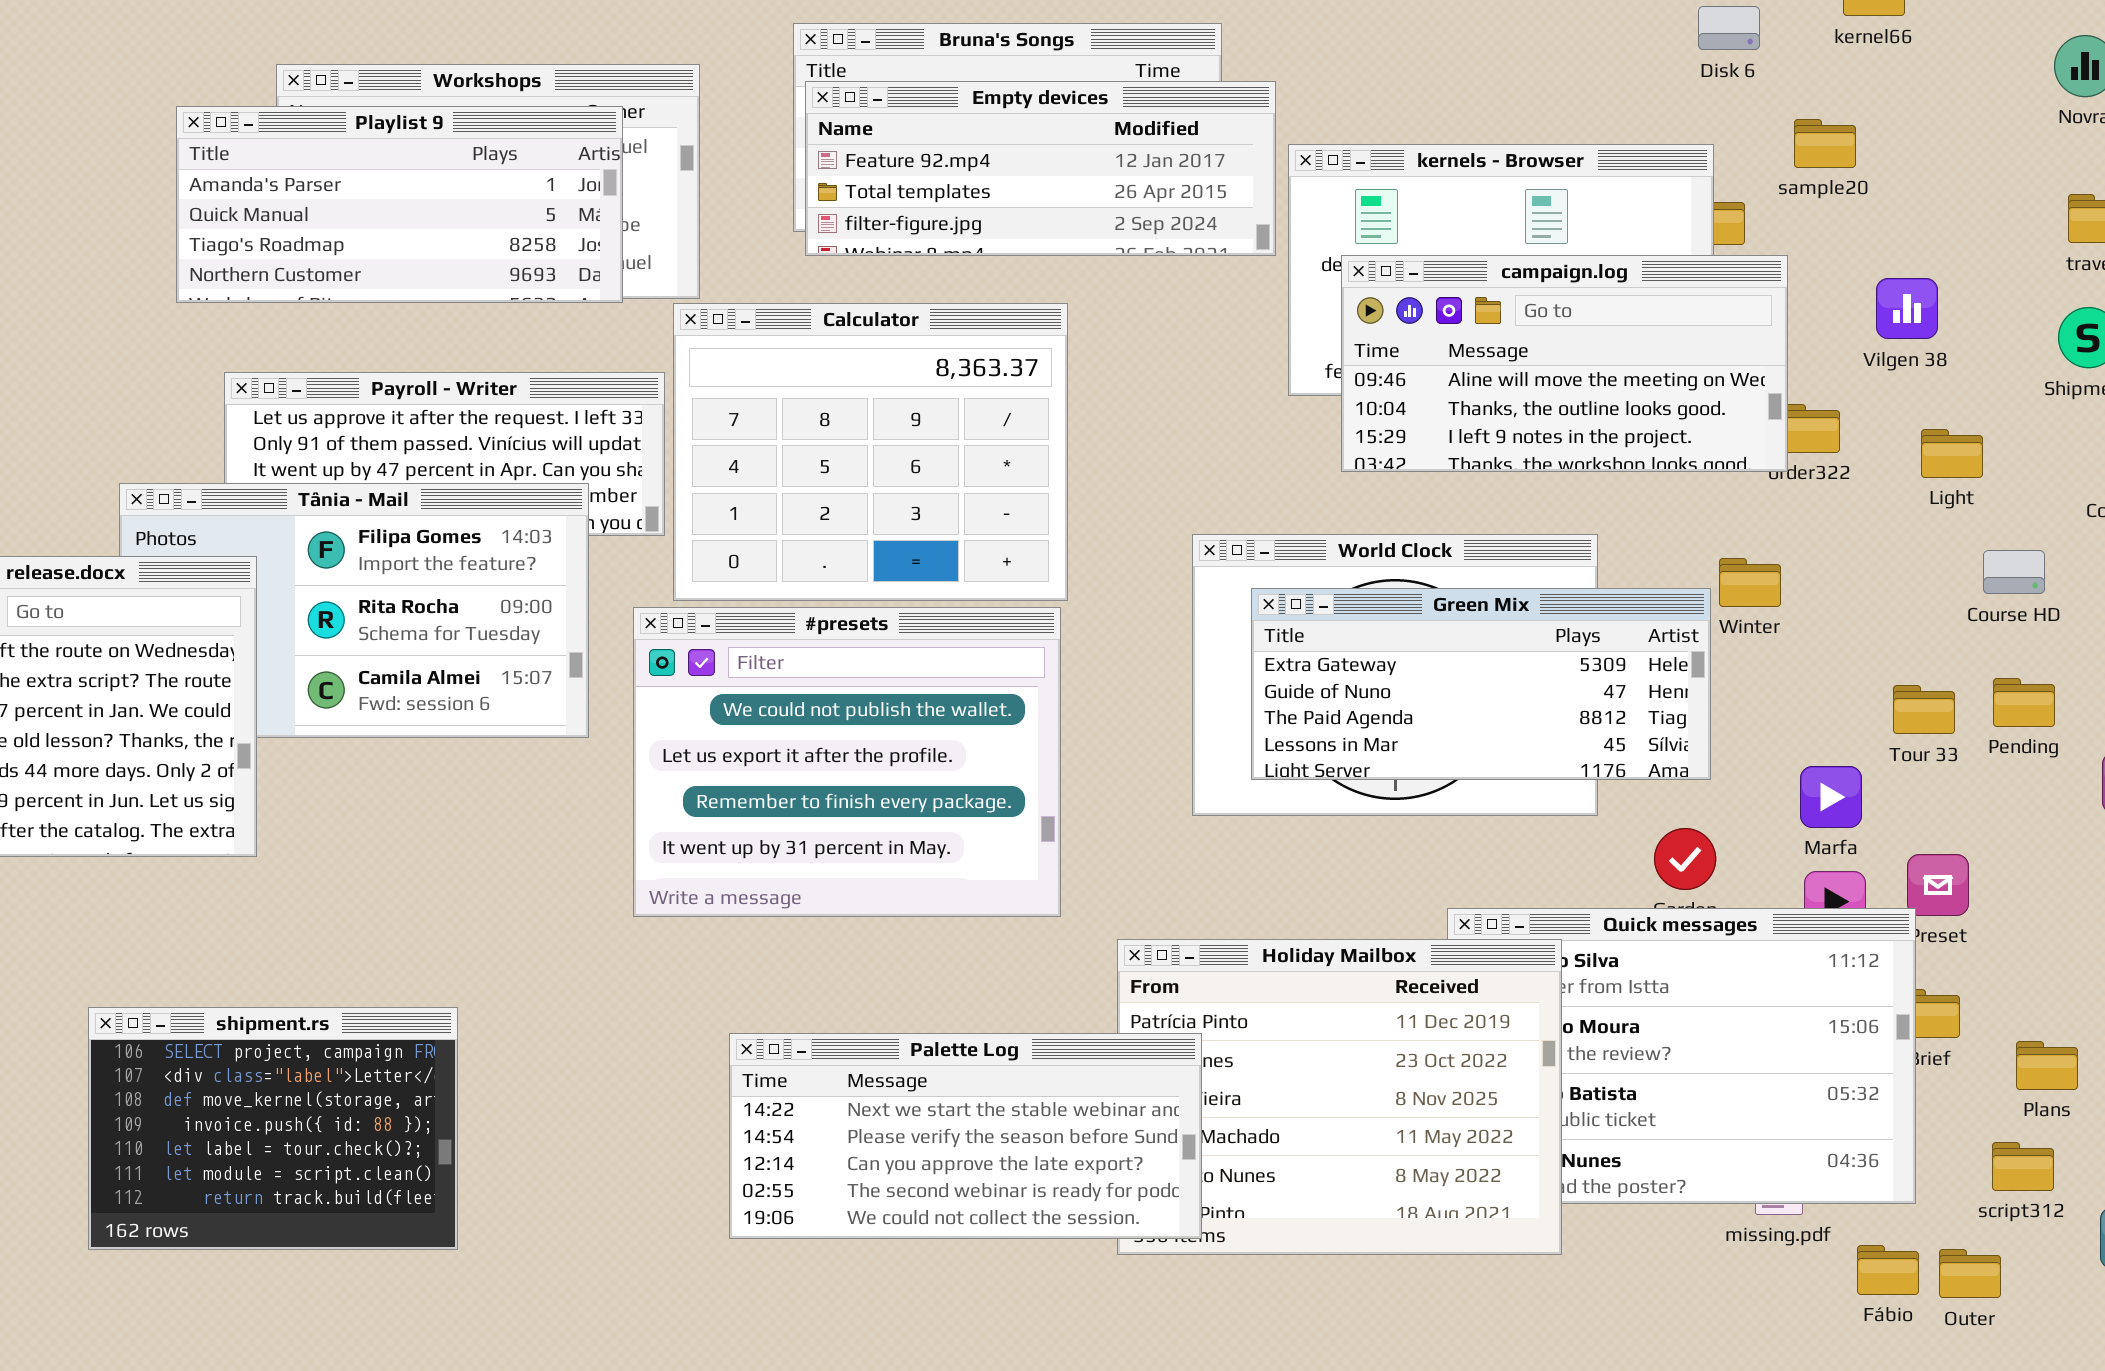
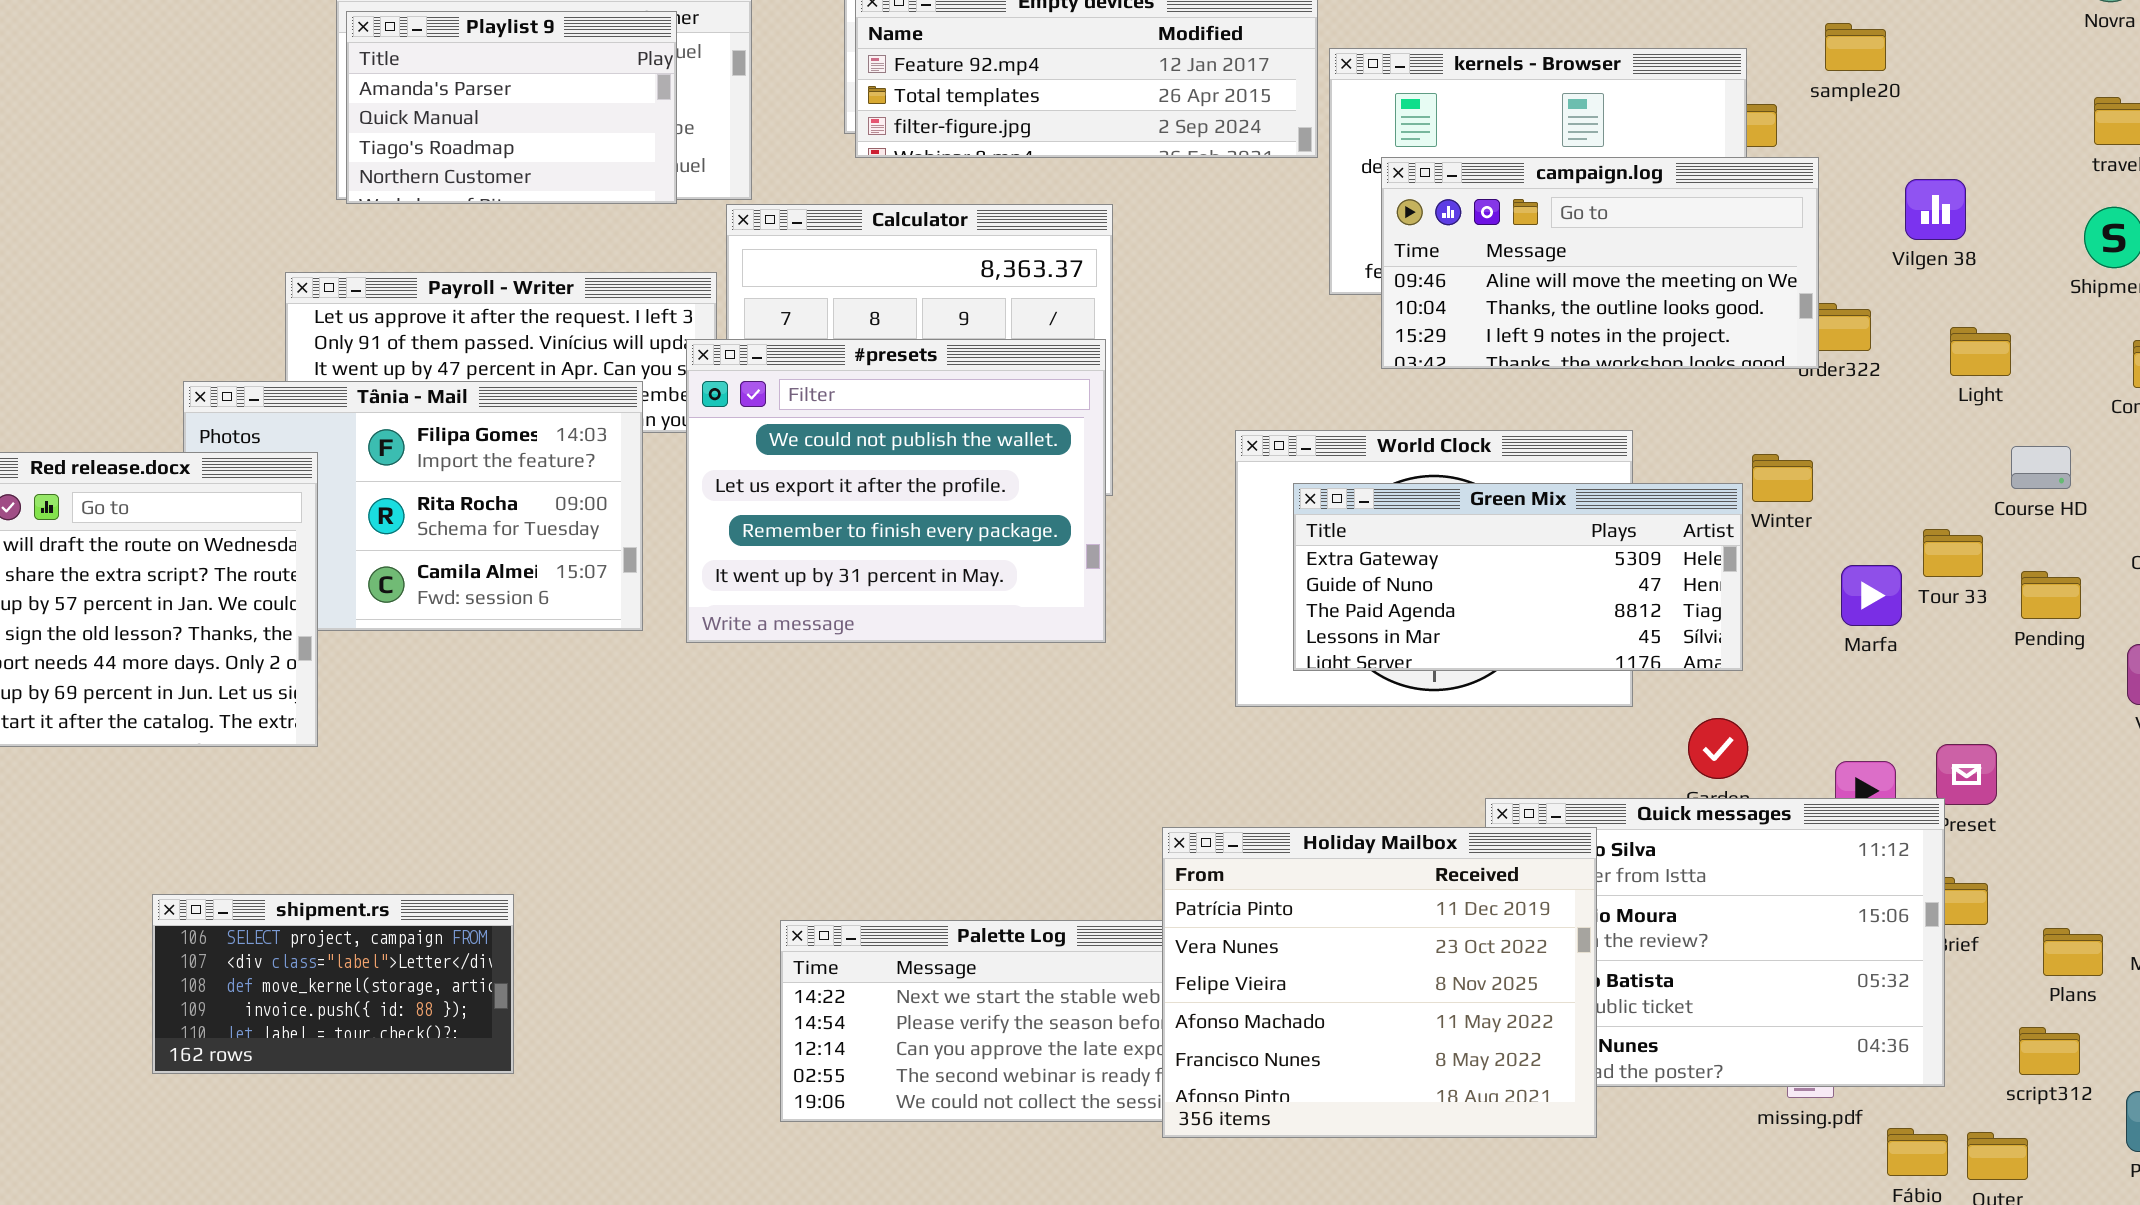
Playlist 9: [176,106,623,303] -> [346,11,677,204], resized
#presets: [633,607,1061,917] -> [686,339,1106,643], moved
Tour 33: [1893,685,1955,734] -> [1923,529,1983,577], moved
Marfa: [1800,766,1862,828] -> [1841,565,1902,626], moved
Holiday Mailbox: [1117,939,1562,1255] -> [1162,827,1597,1138], raised
shipment.rs: [88,1007,458,1250] -> [152,894,514,1074], resized

